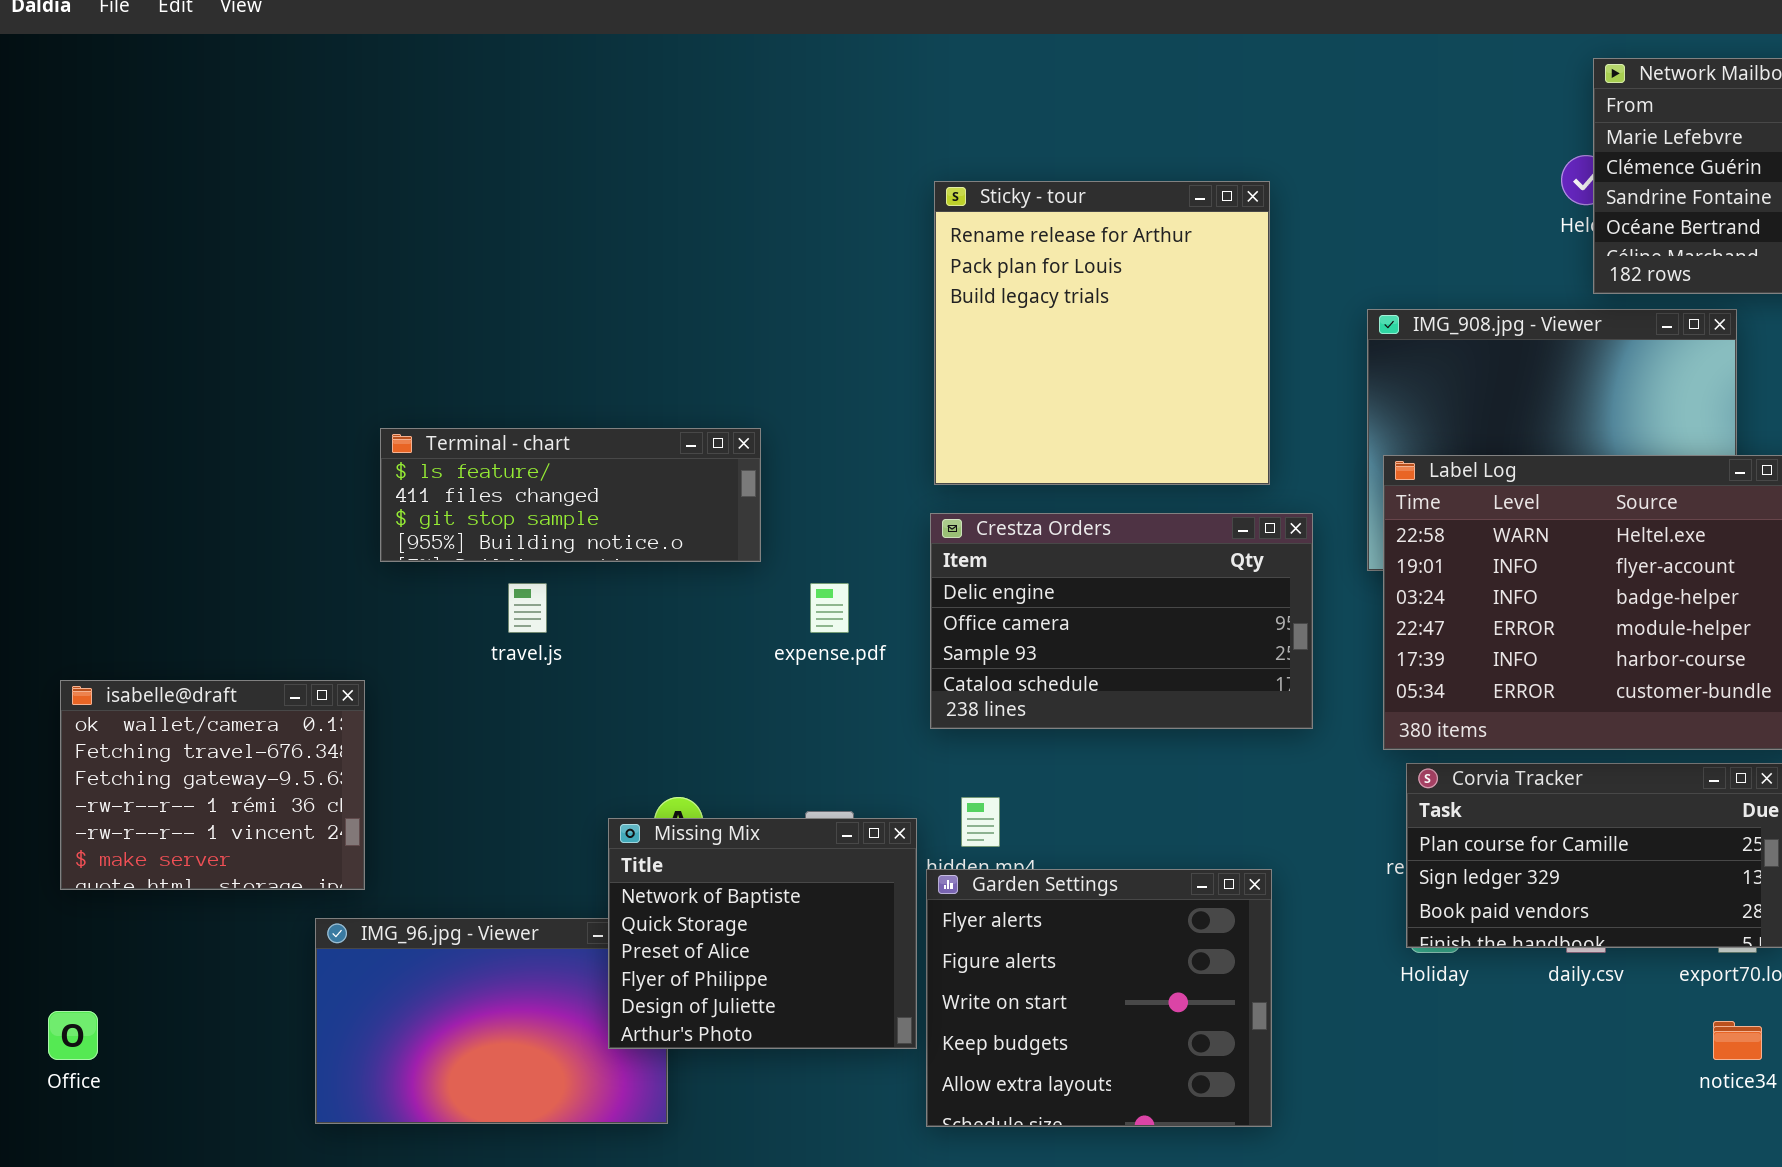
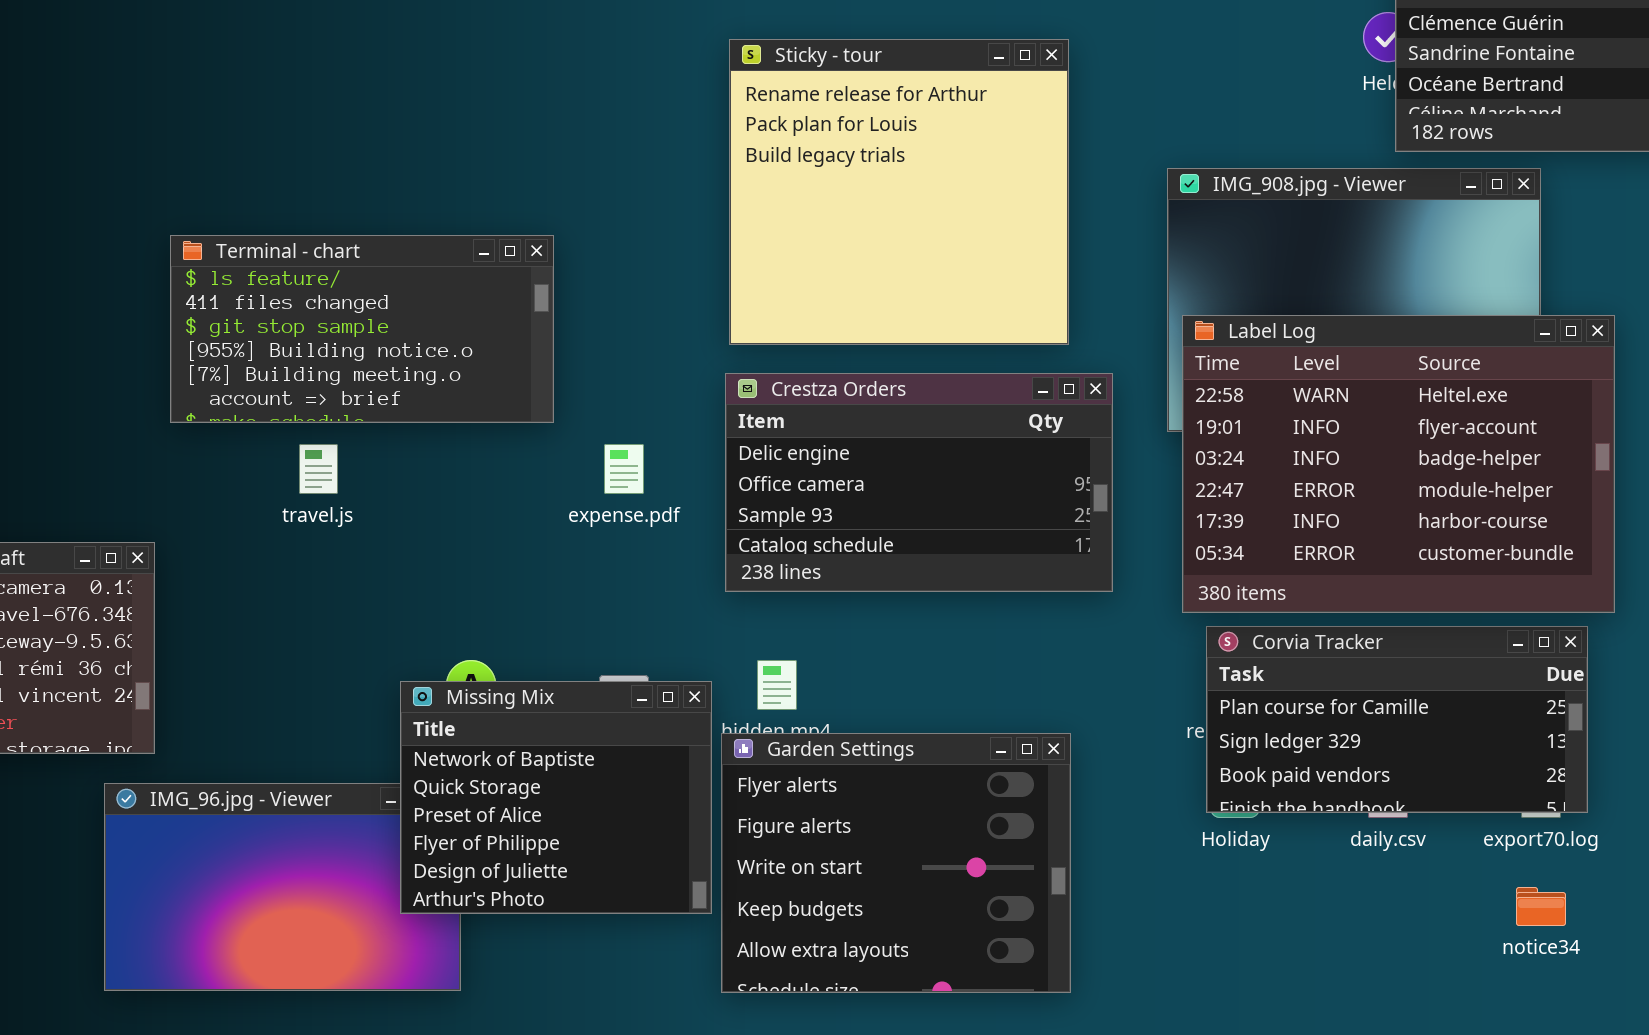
Terminal - chart: [380,428,761,562] -> [170,235,554,423], resized

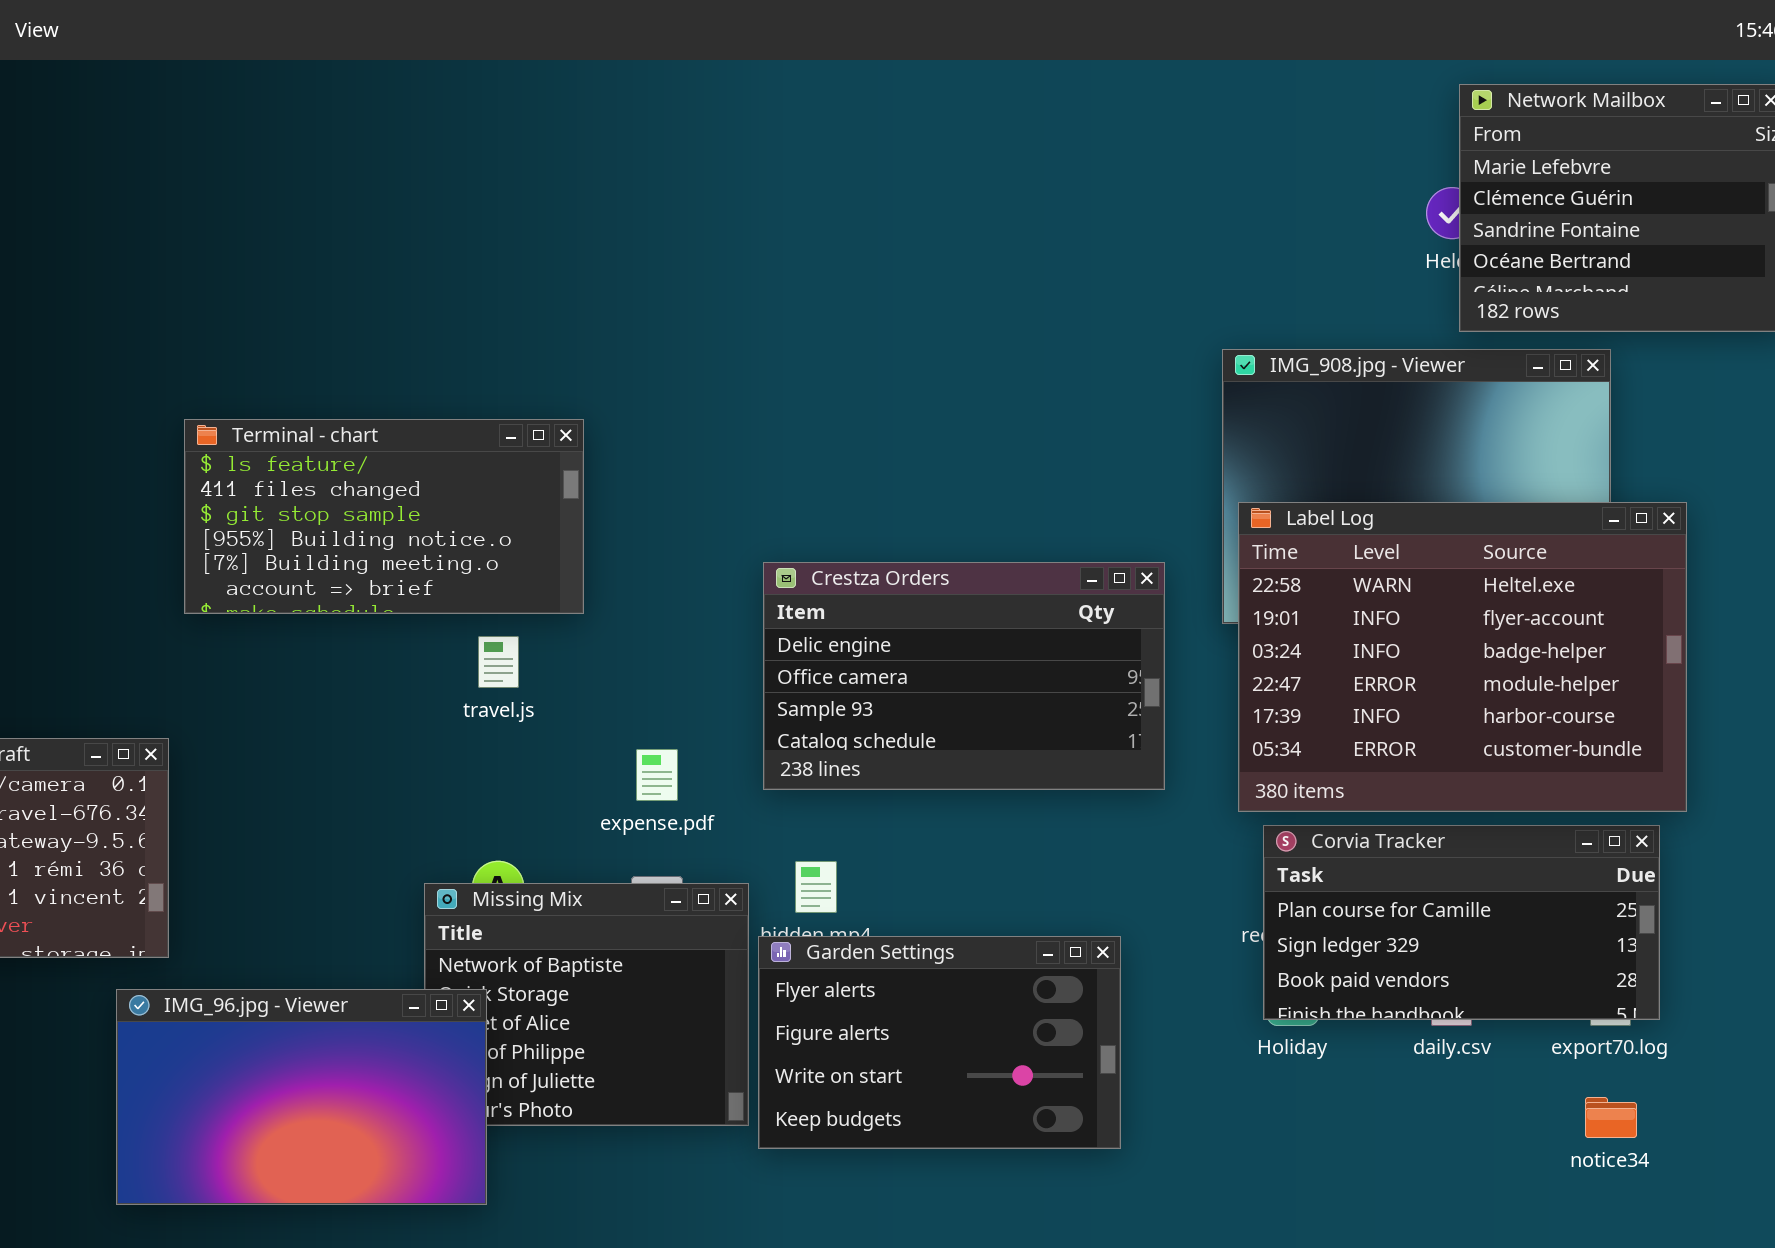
Sticky - tour: [729,39,1069,345] -> none, closed
travel.js: [299,444,338,494] -> [478,636,519,688], moved
expense.pdf: [604,444,644,494] -> [636,749,678,801], moved
Garden Settings: [721,733,1071,993] -> [758,936,1121,1149], resized
IMG_96.jpg - Viewer: [104,783,461,991] -> [116,989,487,1205], raised

